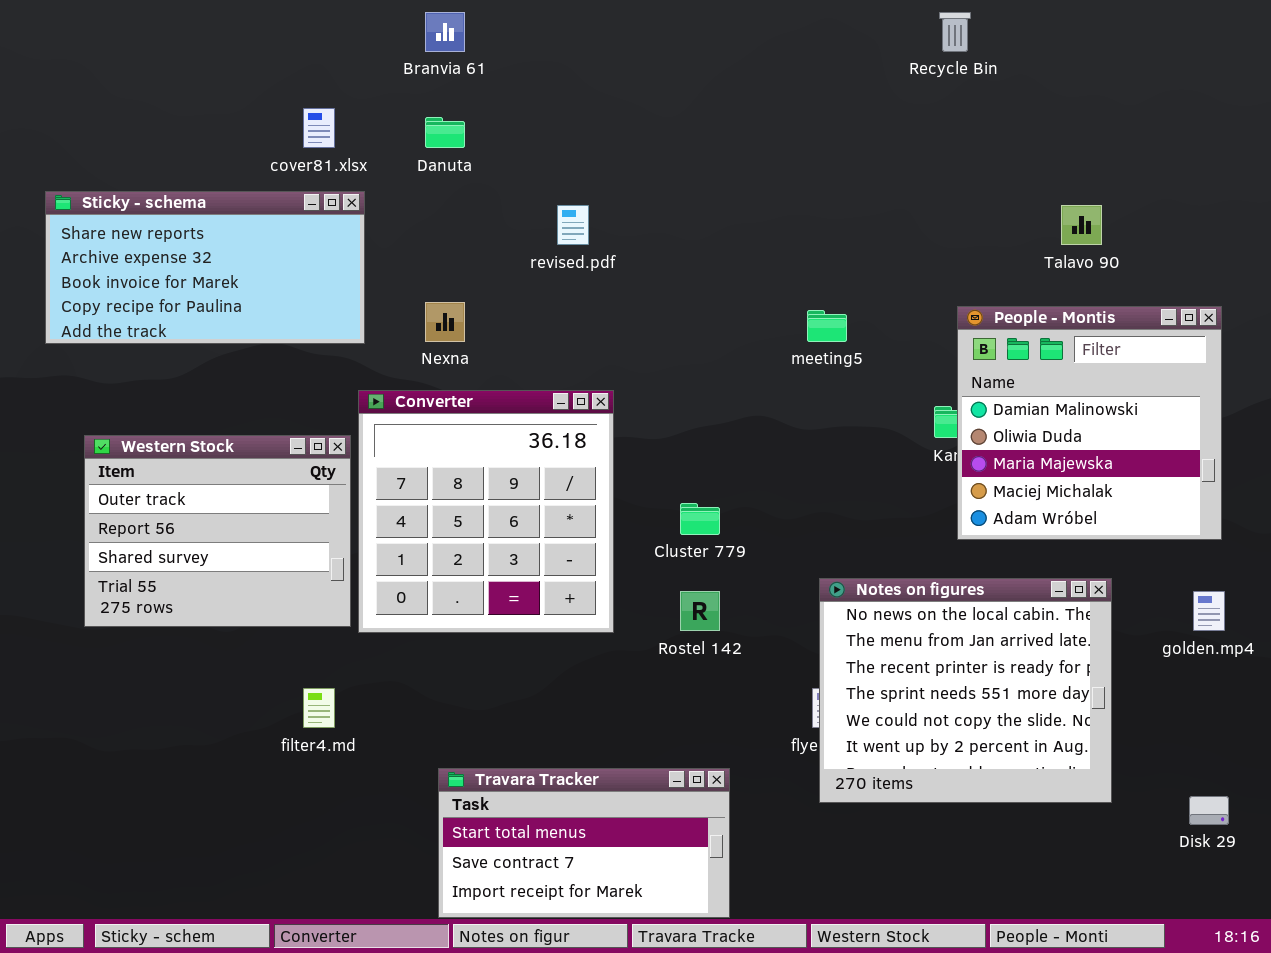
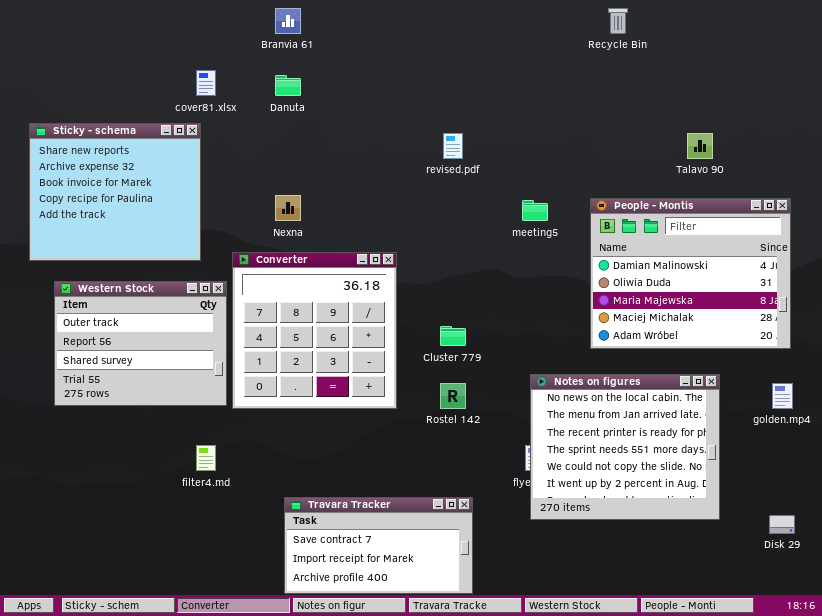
Sticky - schema: [45,191,365,344] -> [29,123,201,261], resized
revised.pdf: [557,205,589,245] -> [443,133,463,159], moved
People - Montis: [957,306,1222,540] -> [590,198,791,349], resized
Travara Tracker: [438,768,730,918] -> [284,497,473,594], scrolled down 1 row

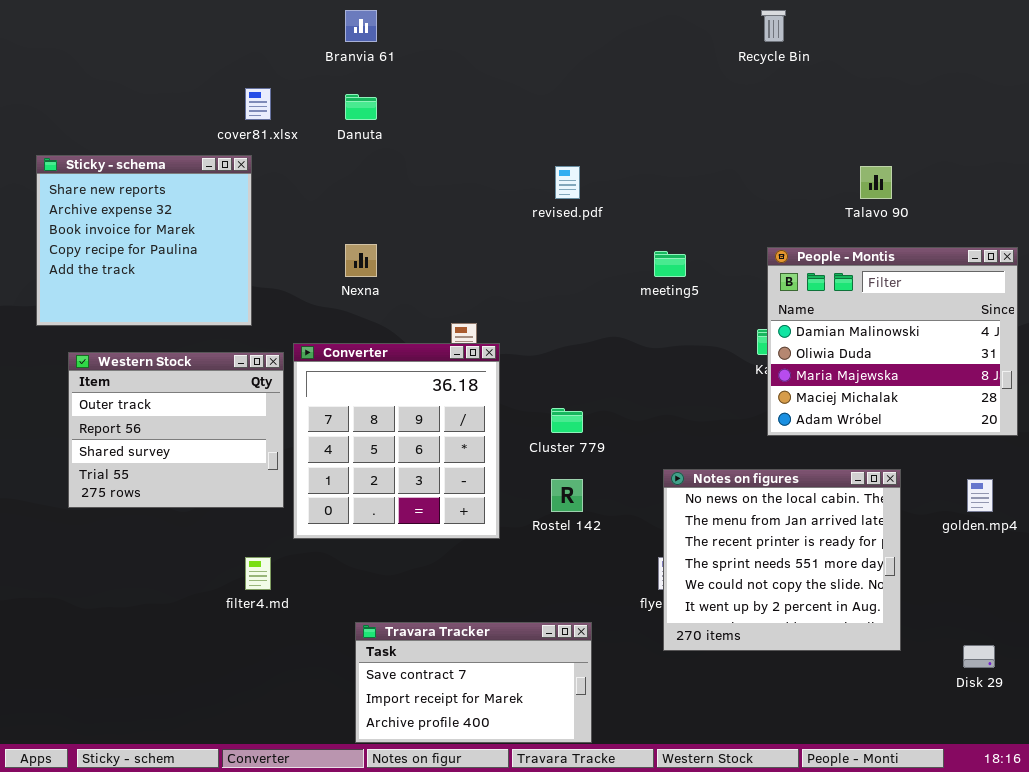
People - Montis: [590,198,791,349] -> [767,247,1018,436], moved
Converter: [232,252,397,409] -> [293,343,500,539], moved

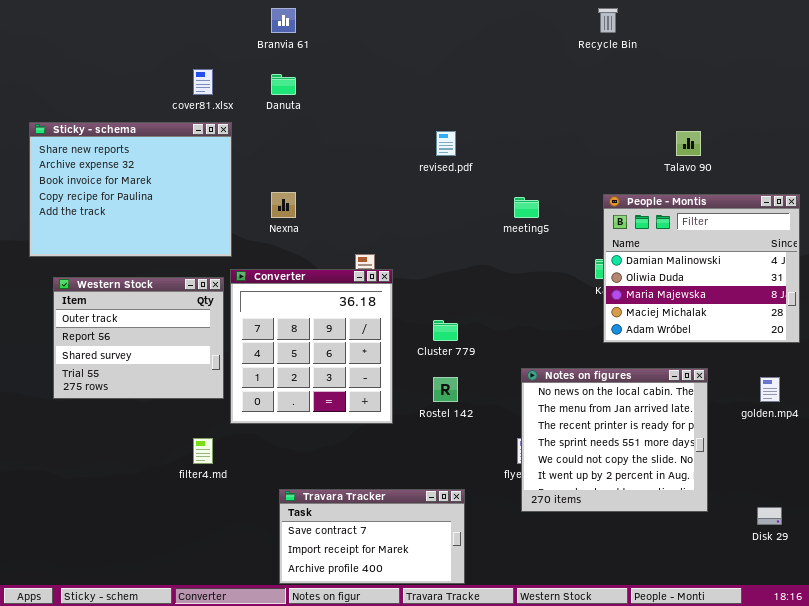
Sticky - schema: [36,155,252,326] -> [29,122,232,257], resized

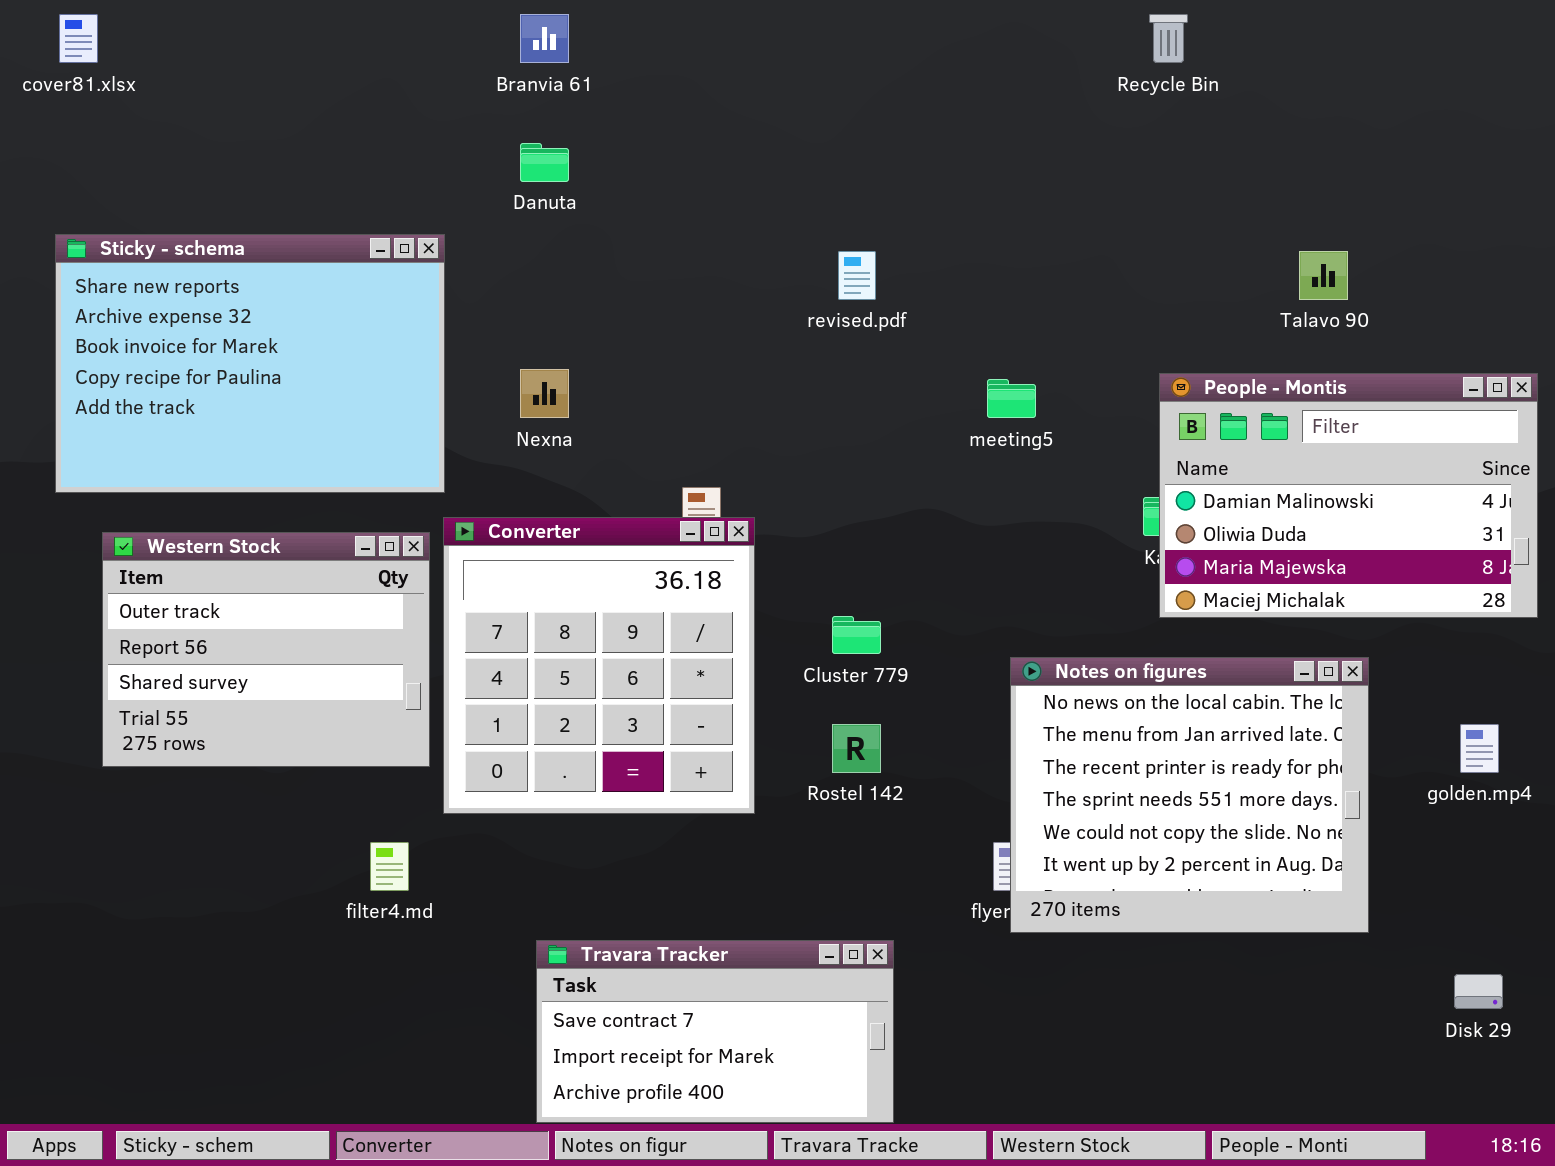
cover81.xlsx: [193,69,213,95] -> [59,14,98,63], moved
People - Montis: [603,194,800,343] -> [1159,373,1538,618], resized
Notes on figures: [521,368,708,512] -> [1010,657,1369,933], moved

